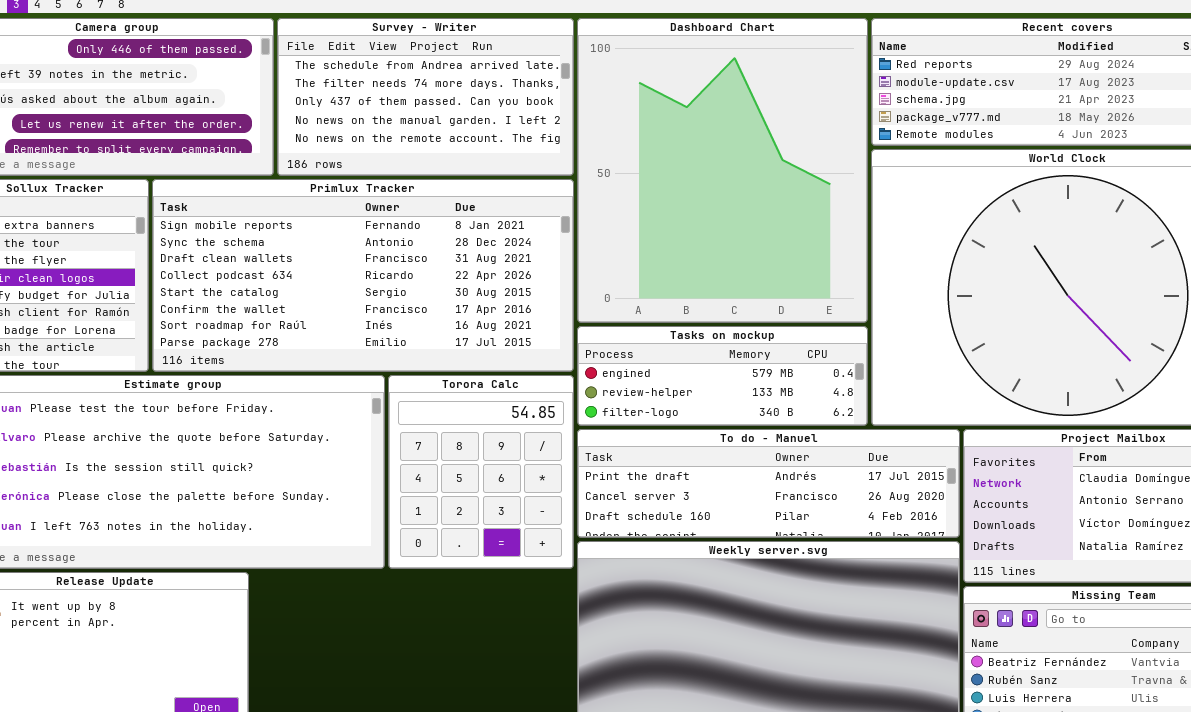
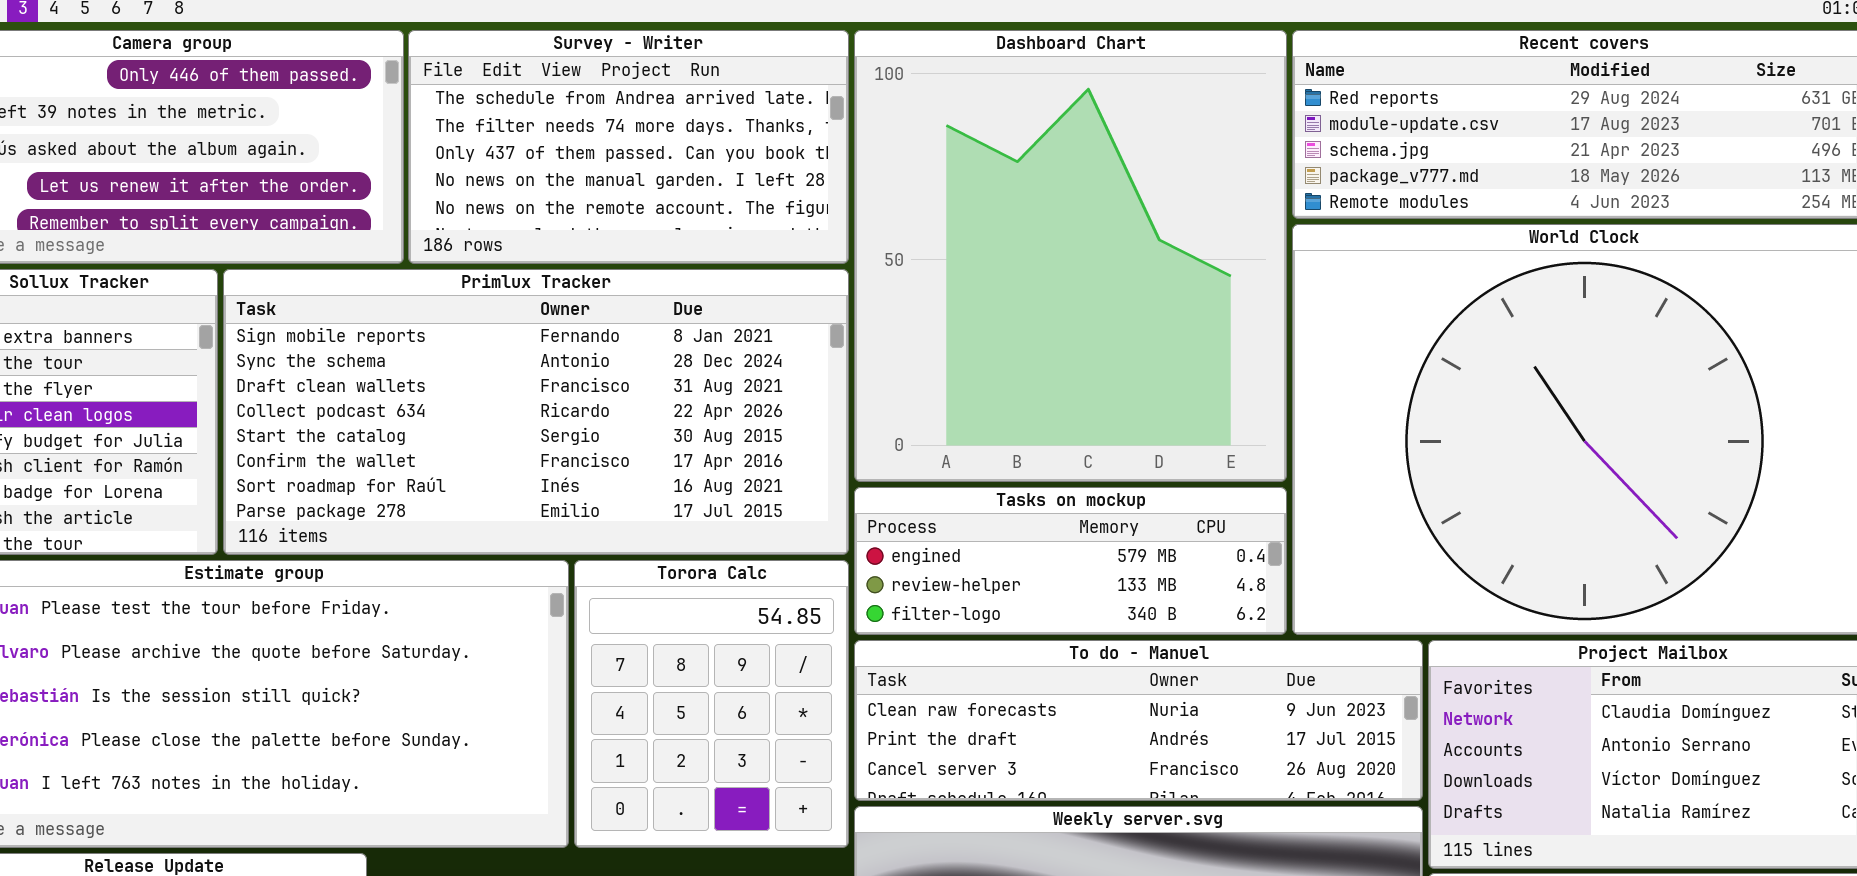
To do - Manuel: [577,429,960,538] -> [854,640,1423,801], scrolled up 1 row

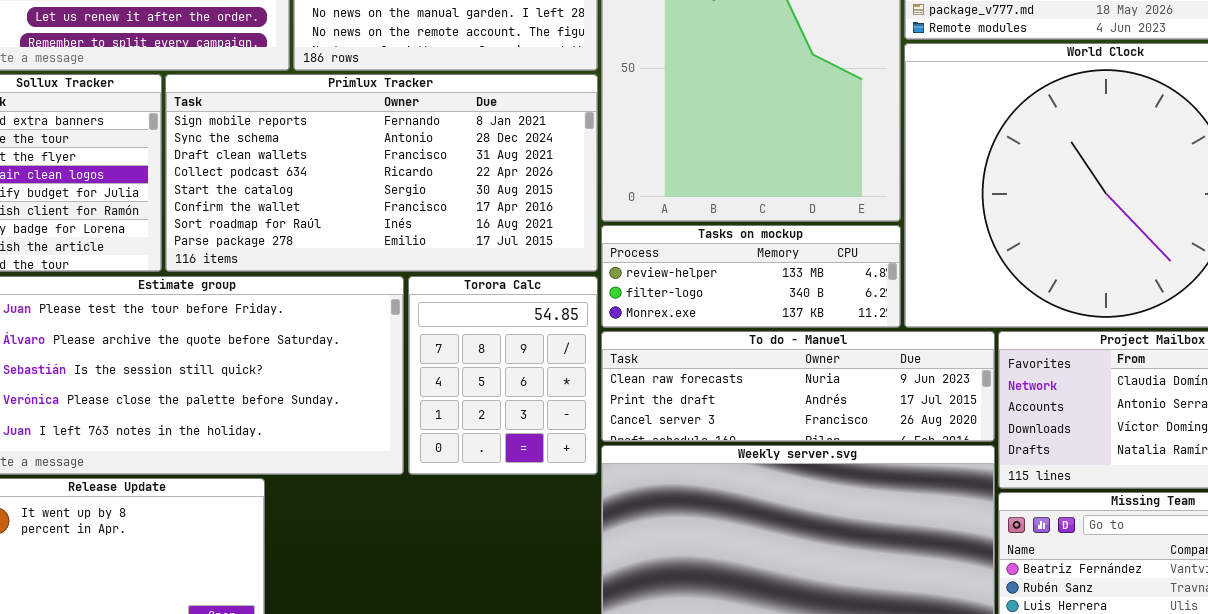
Tasks on mockup: [854,487,1287,635] -> [601,225,901,328], scrolled down 1 row

